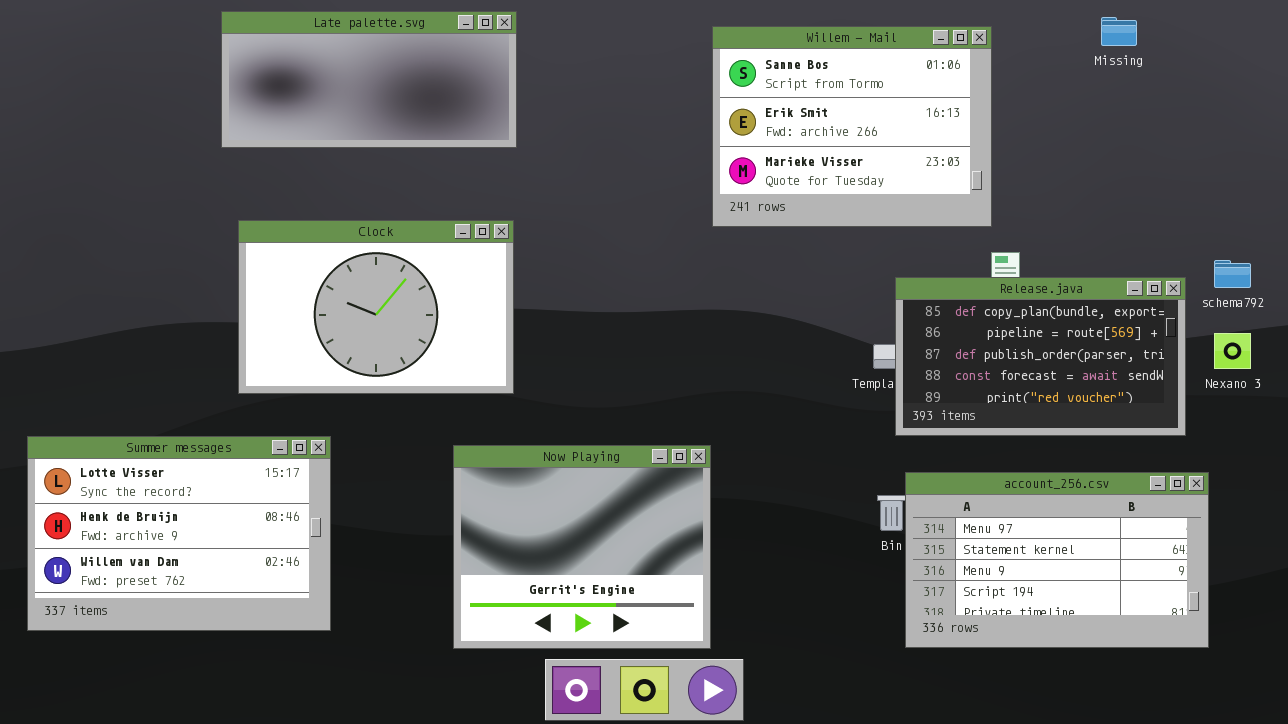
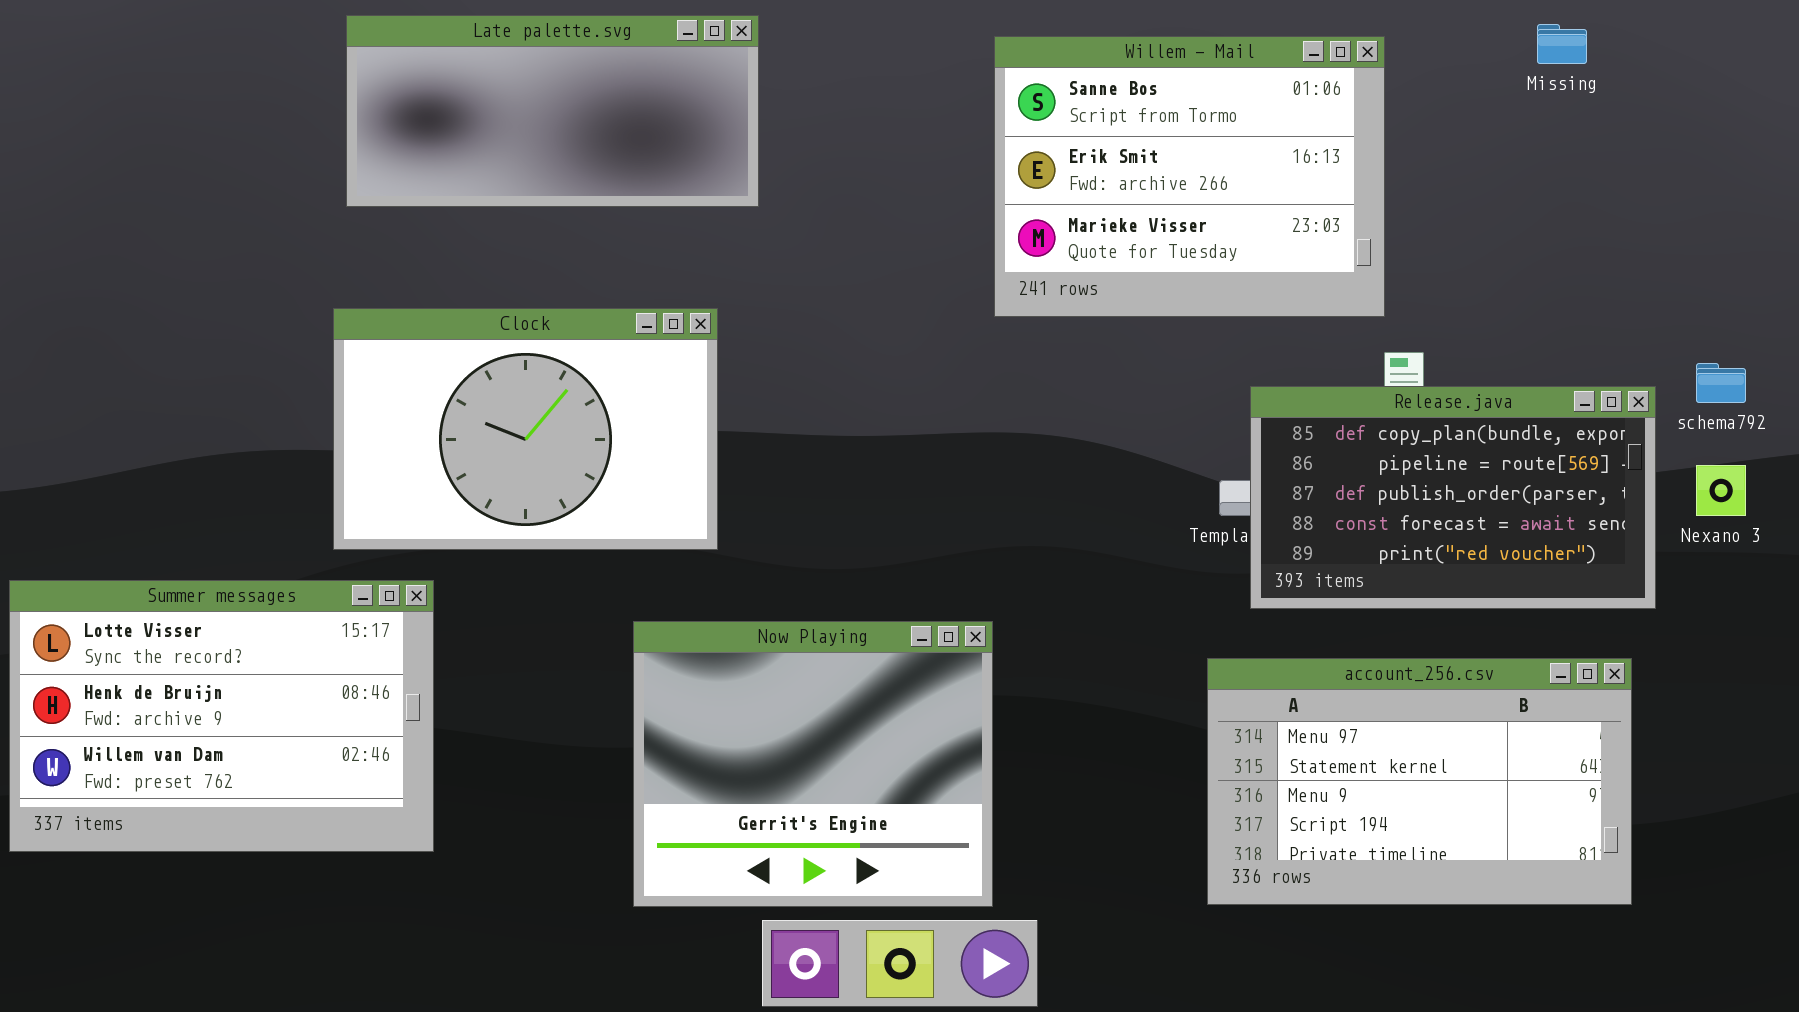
Late palette.svg: [221,11,517,148] -> [346,15,759,207], moved
Summer messages: [27,436,331,631] -> [9,580,434,852], moved
account_256.csv: [905,472,1209,648] -> [1207,658,1632,905], moved

